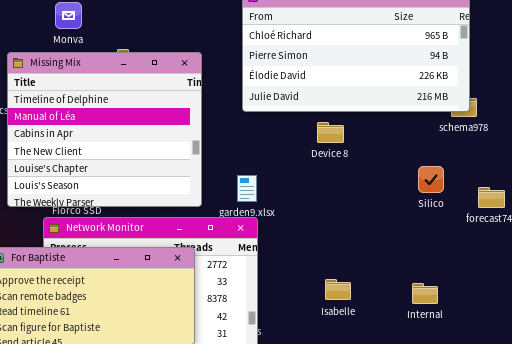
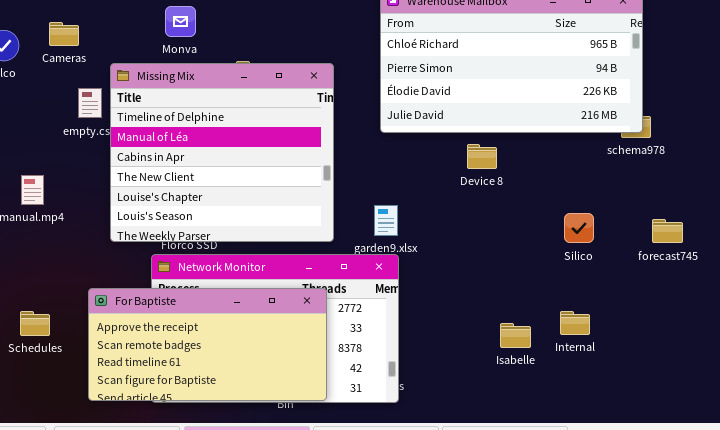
Silico: [418,166,444,193] -> [564,213,594,243], moved
Isabelle: [325,279,351,300] -> [500,323,531,348], moved
Internal: [412,283,438,304] -> [560,311,590,335], moved

